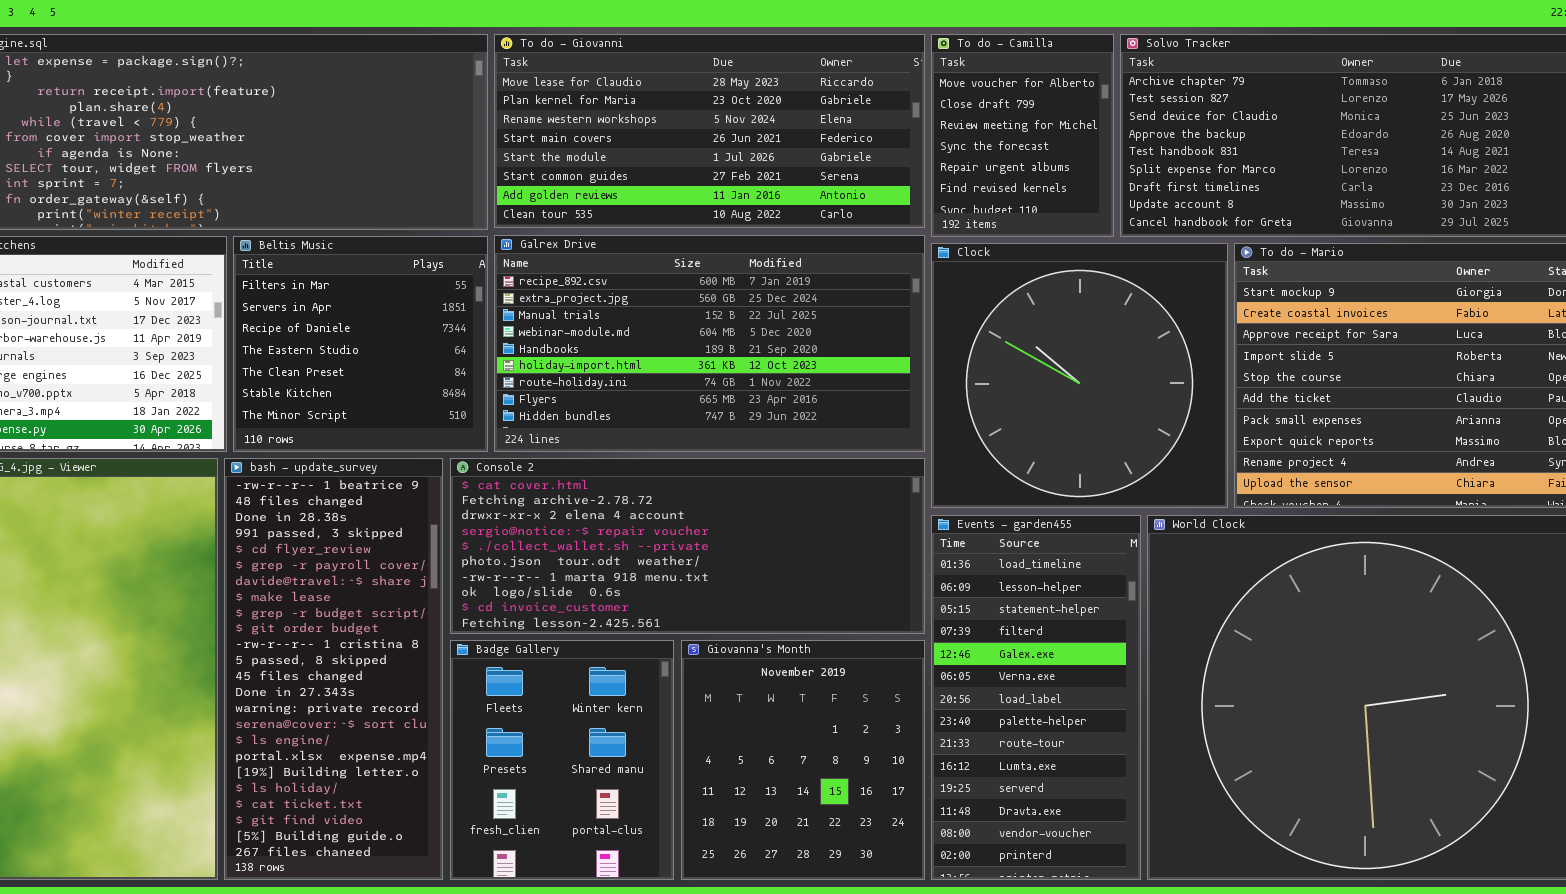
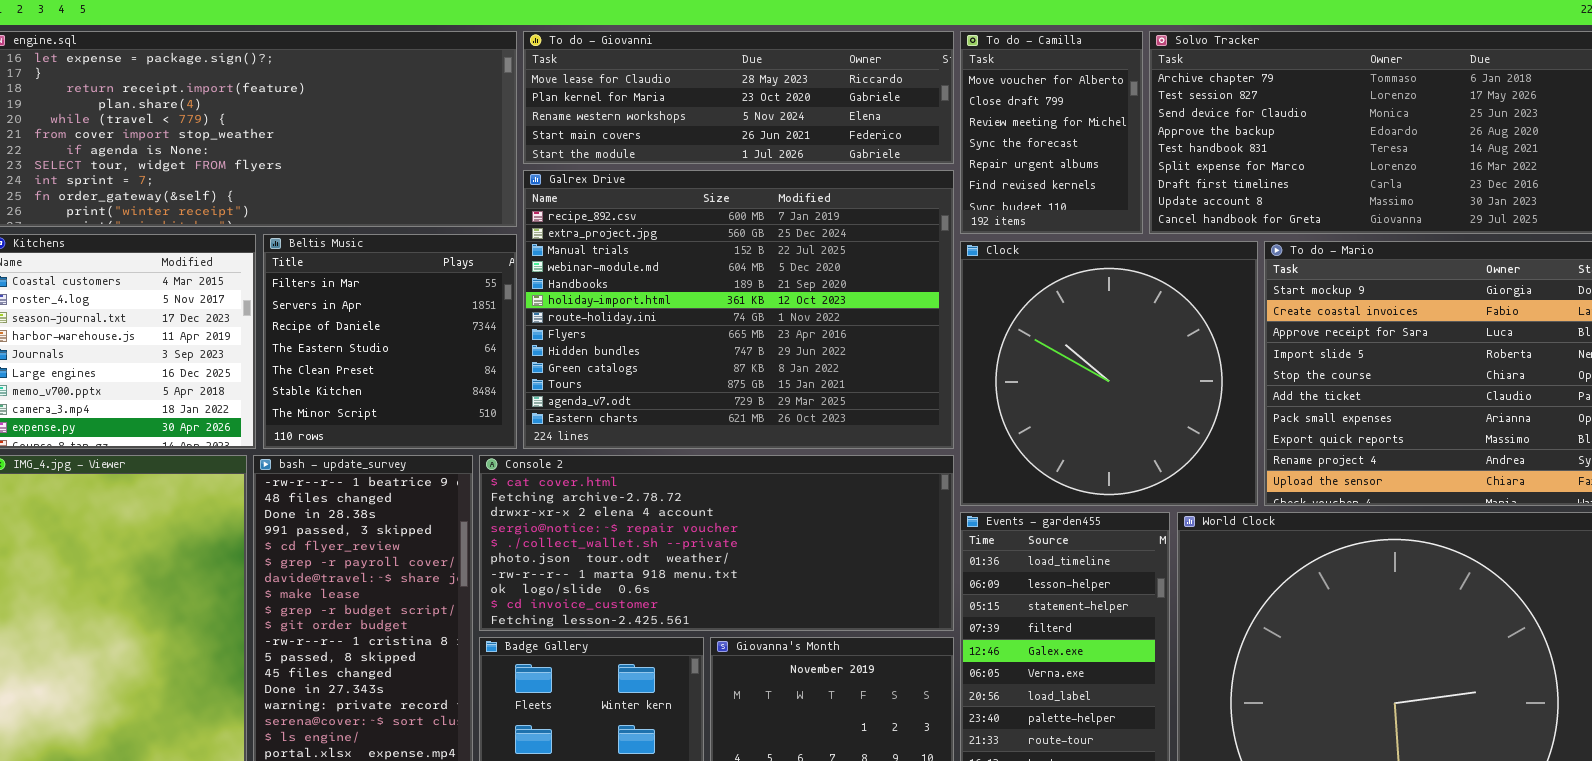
To do - Giovanni: [494,34,925,228] -> [523,31,954,164], resized
Galrex Drive: [494,235,925,452] -> [523,170,954,449], resized

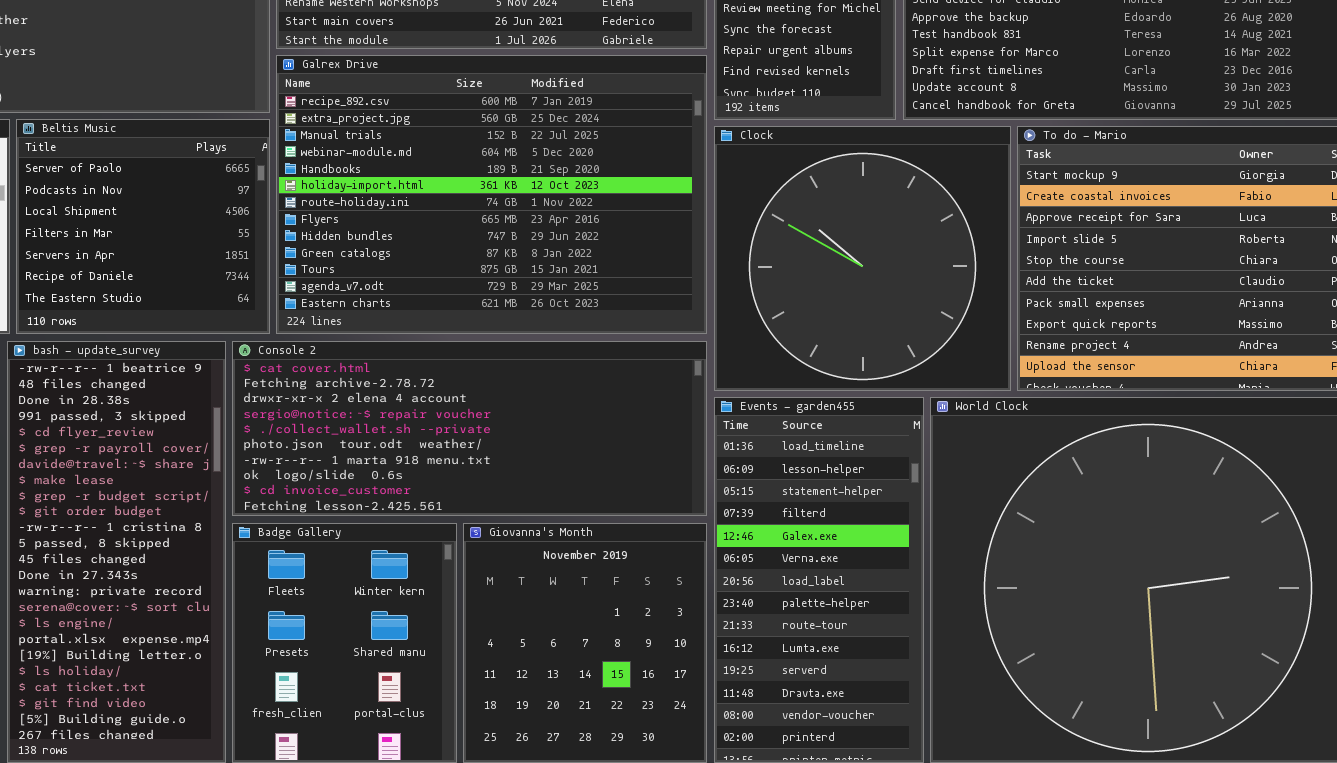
Beltis Music: [263,234,517,449] -> [16,119,270,334], scrolled up 3 rows

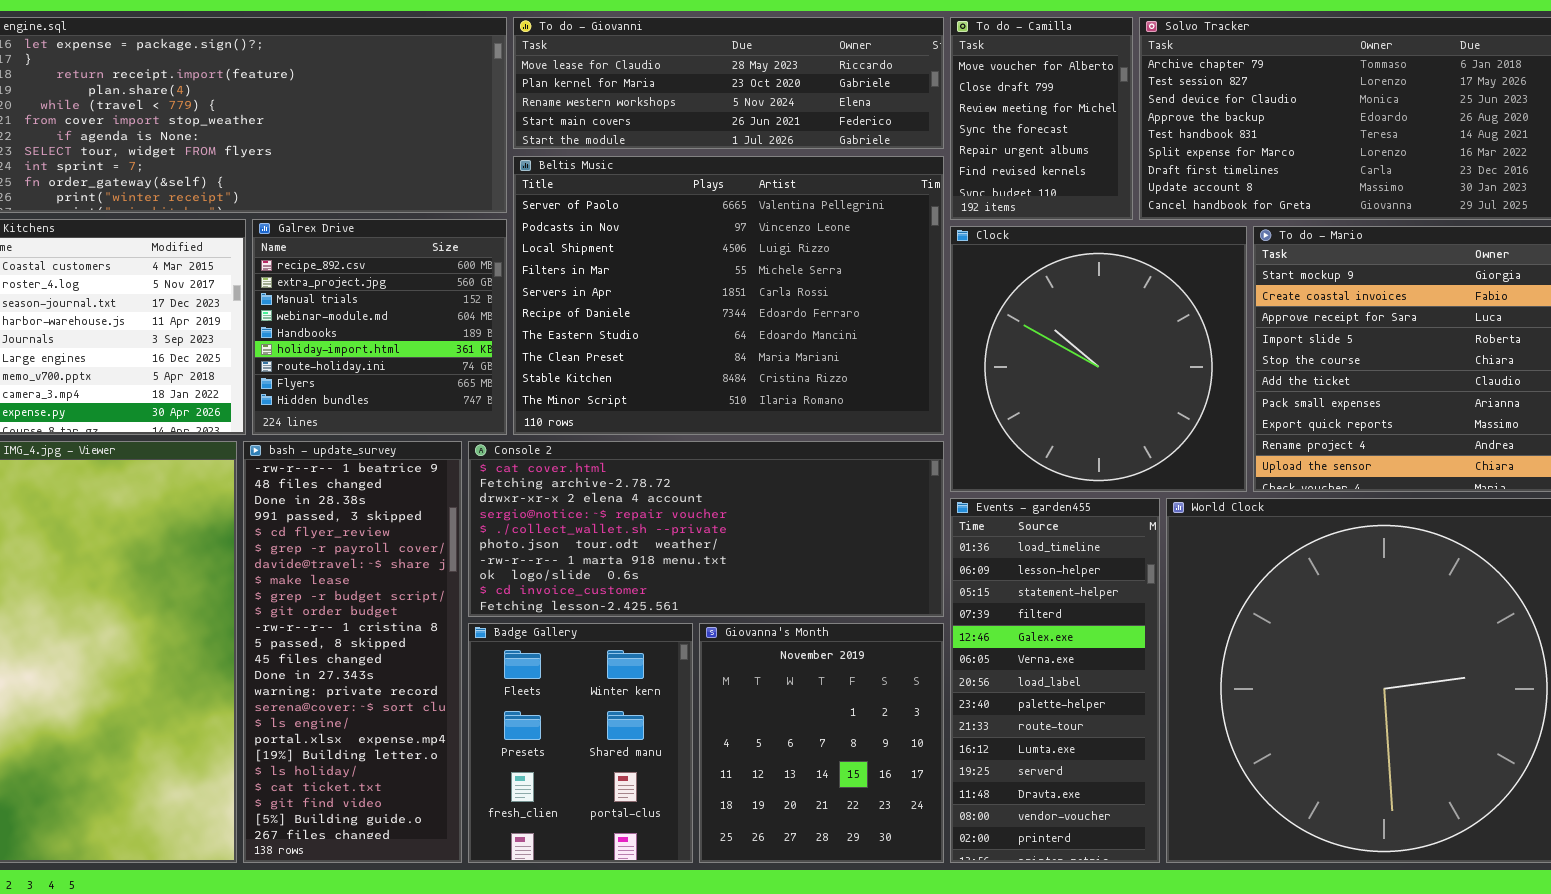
Galrex Drive: [276,55,707,334] -> [252,219,507,435], moved, resized
Beltis Music: [16,119,270,334] -> [513,156,944,435], moved, resized

